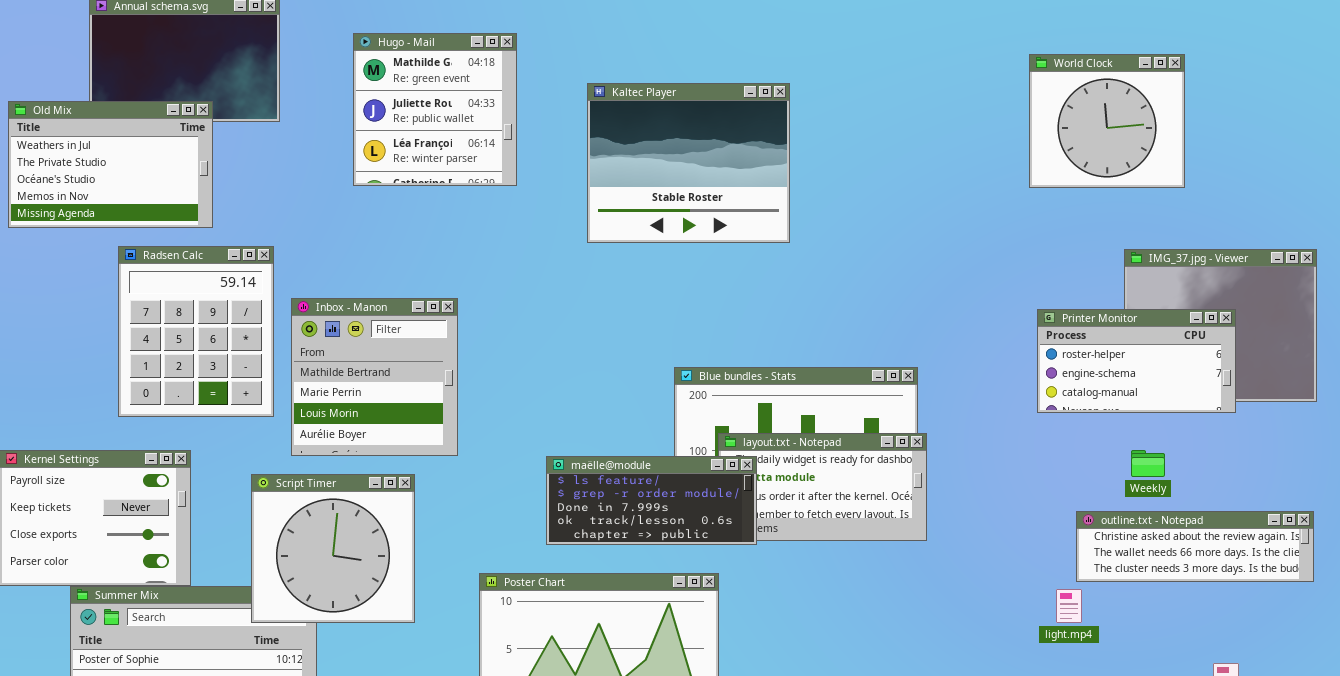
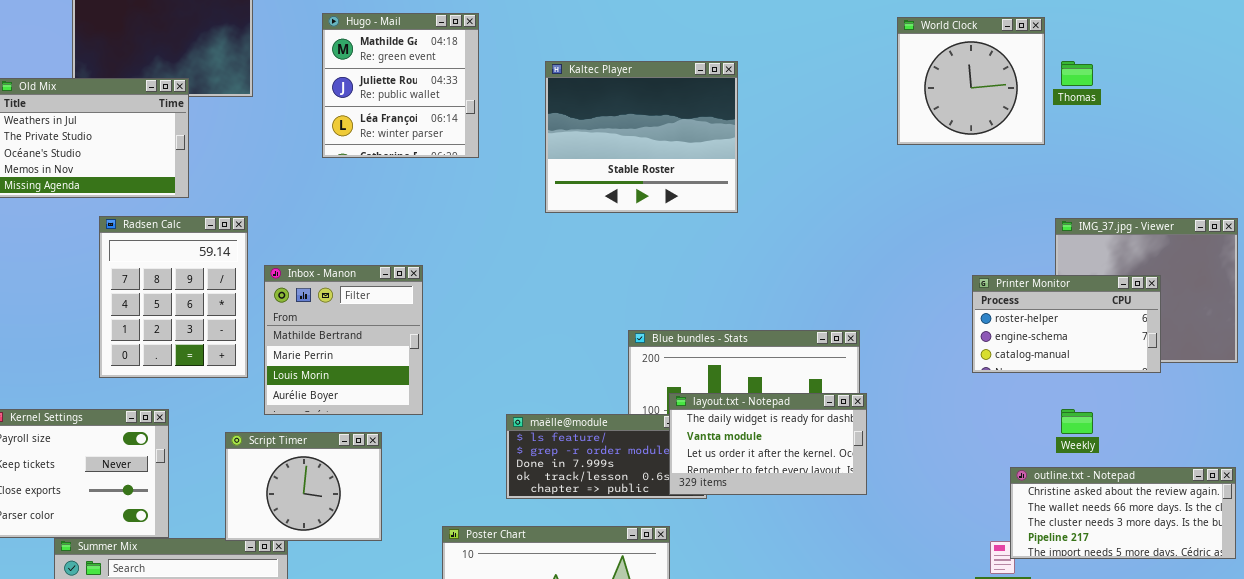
World Clock: [1029,54,1185,188] -> [897,17,1045,145], moved
layout.txt - Notepad: [718,433,927,541] -> [669,393,867,495], raised
Script Timer: [251,474,415,623] -> [225,432,382,541], resized
outline.txt - Notepad: [1076,511,1314,582] -> [1010,467,1236,559], resized

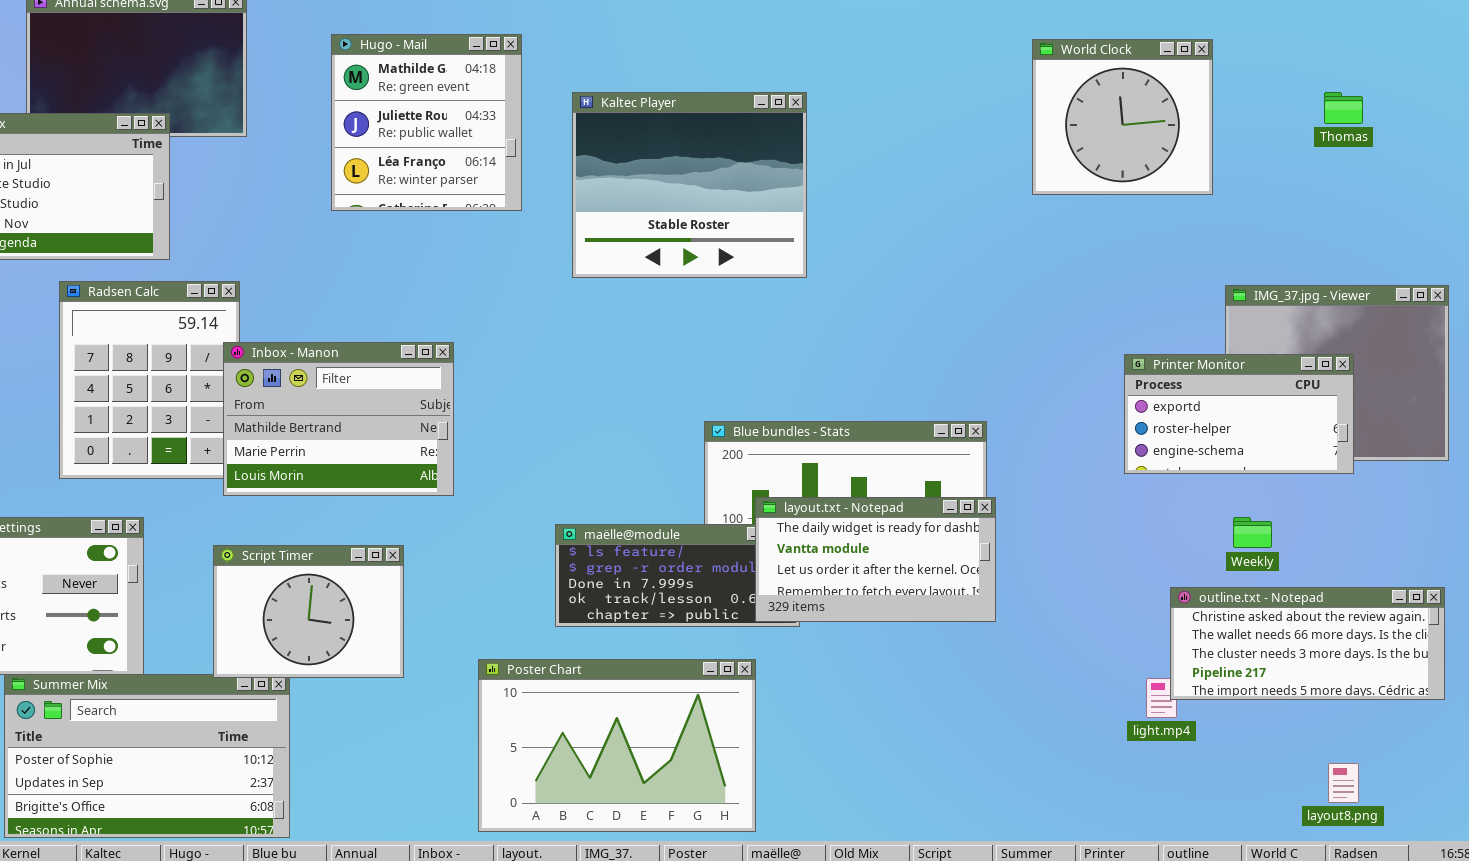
Kaltec Player: [545,61,738,213] -> [572,92,807,278], moved
Thomas: [1061,61,1093,86] -> [1324,92,1363,124], moved
Inbox - Manon: [264,265,423,415] -> [223,342,454,496], resized
Printer Monitor: [972,275,1161,373] -> [1124,354,1354,474], scrolled up 1 row

